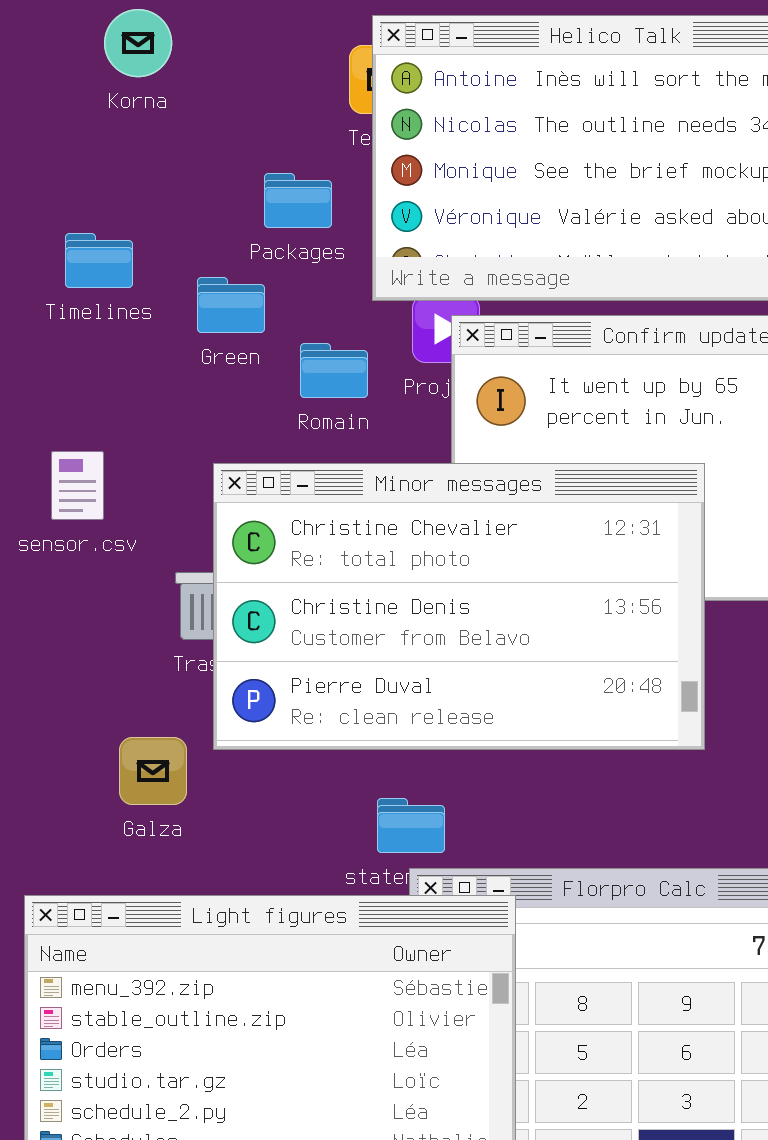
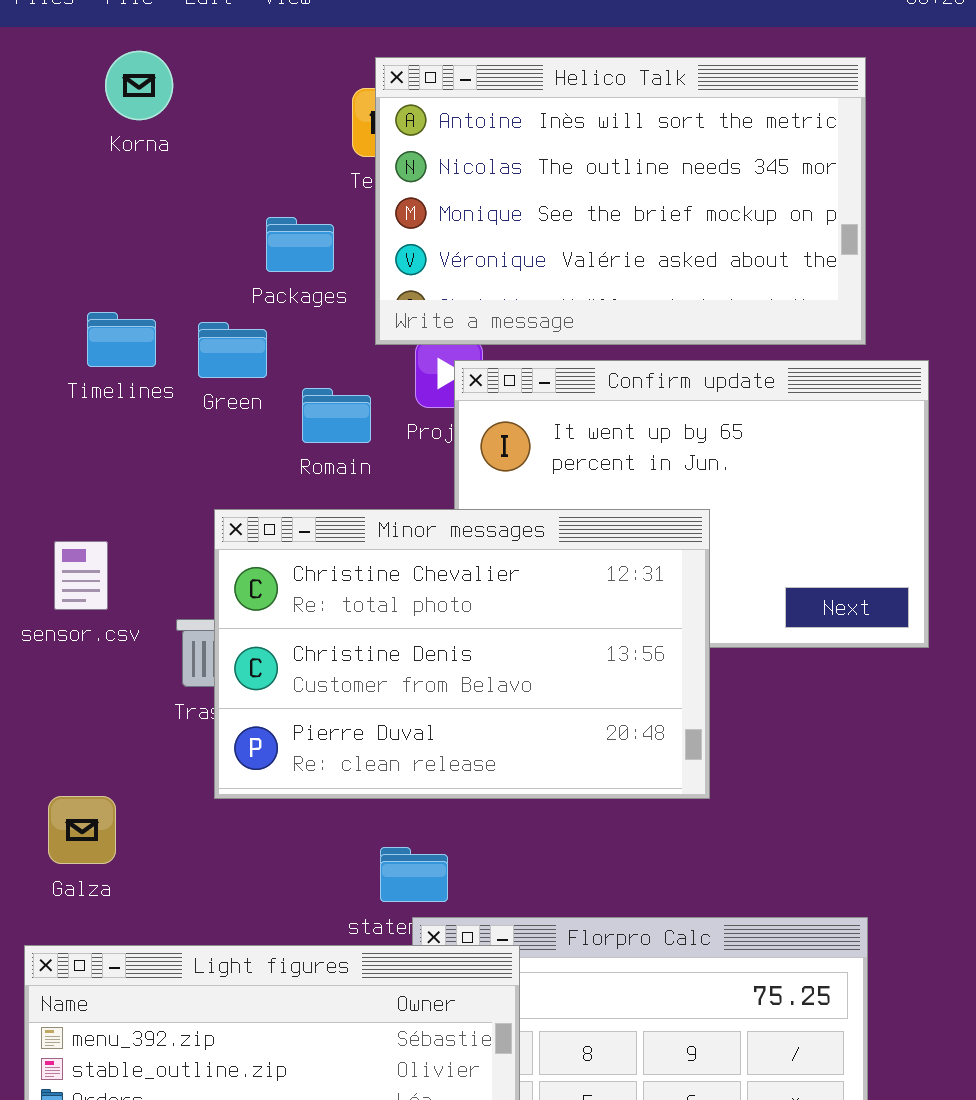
Timelines: [65,233,133,288] -> [87,312,156,367], moved
sensor.csv: [51,451,104,520] -> [54,541,108,610], moved
Galza: [119,737,187,805] -> [48,796,116,864], moved

